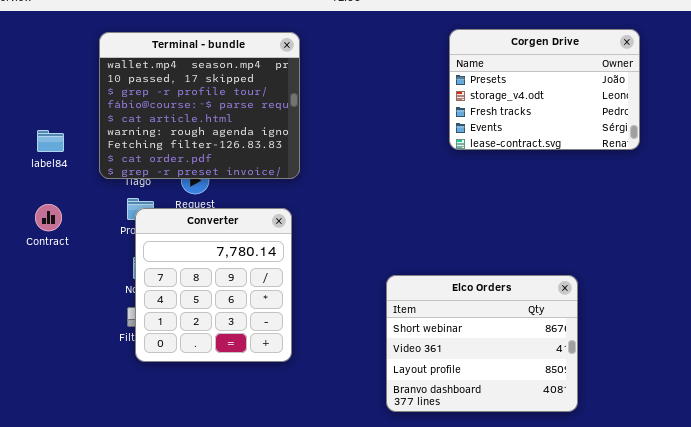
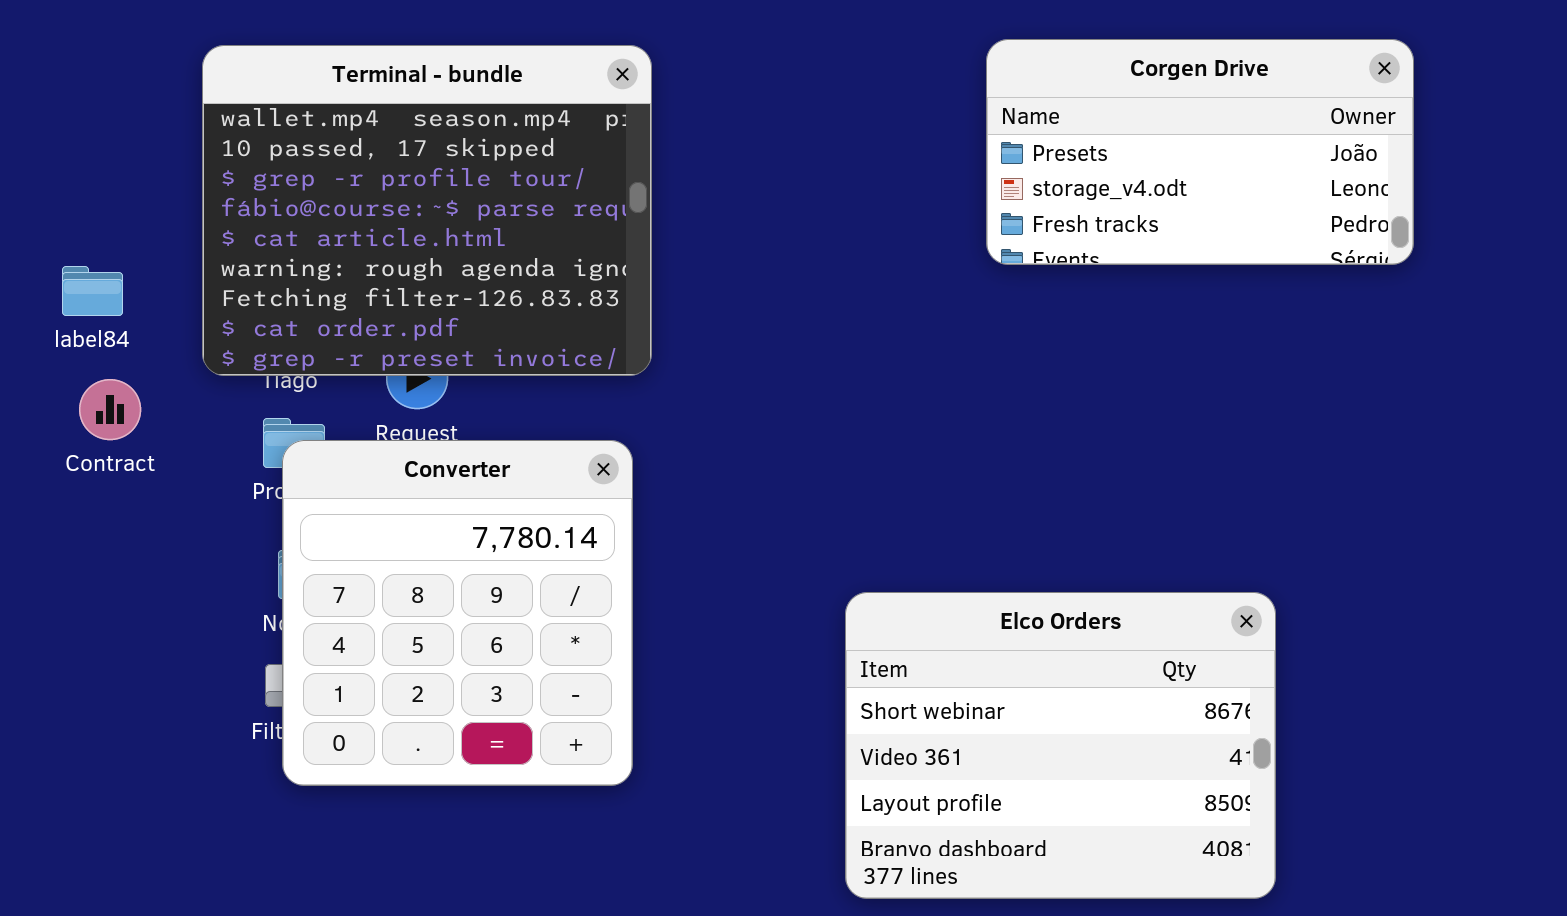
Corgen Drive: [449,29,640,150] -> [986,39,1414,265], resized
Contract: [35,204,62,231] -> [79,379,141,440], moved

